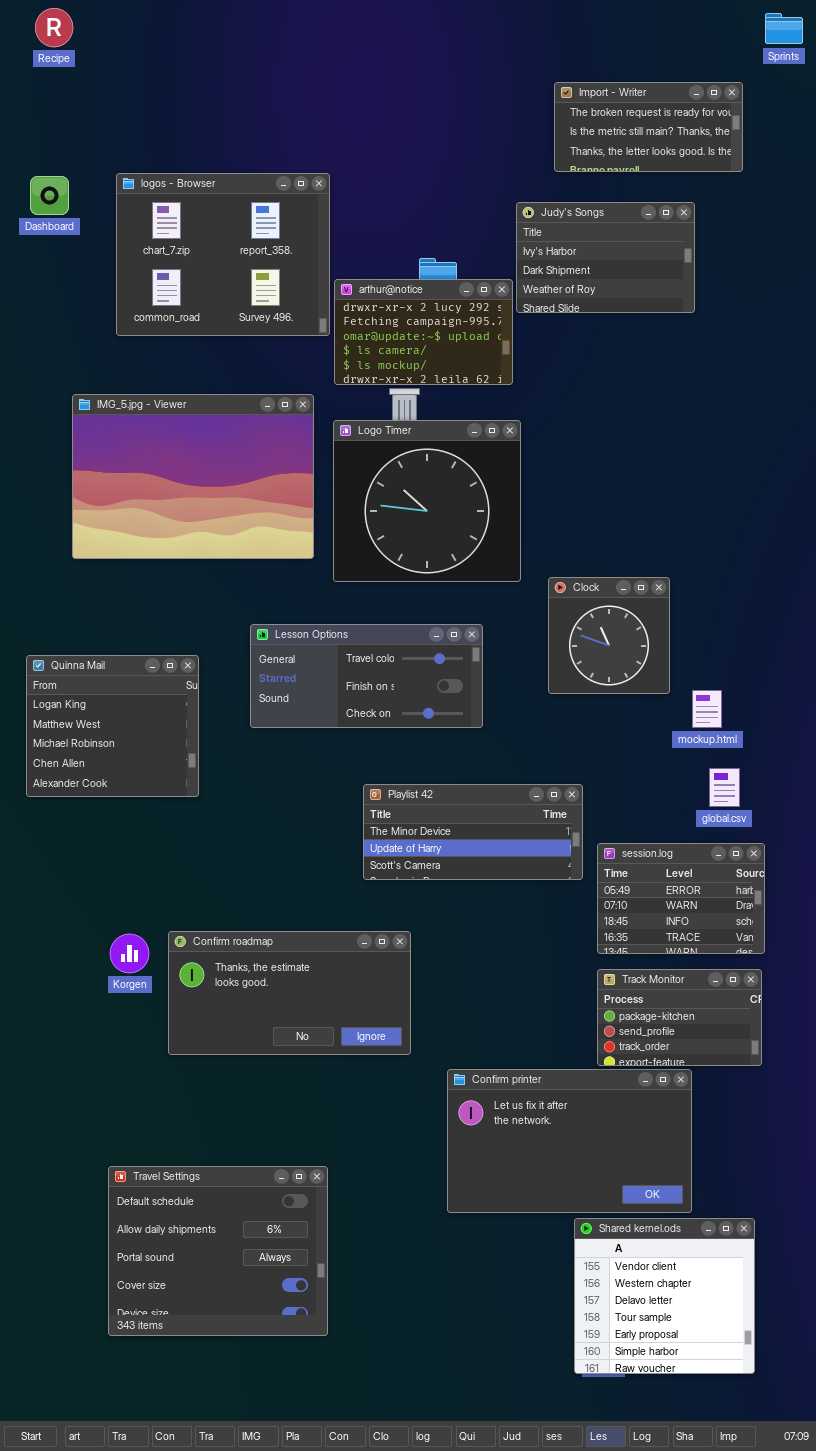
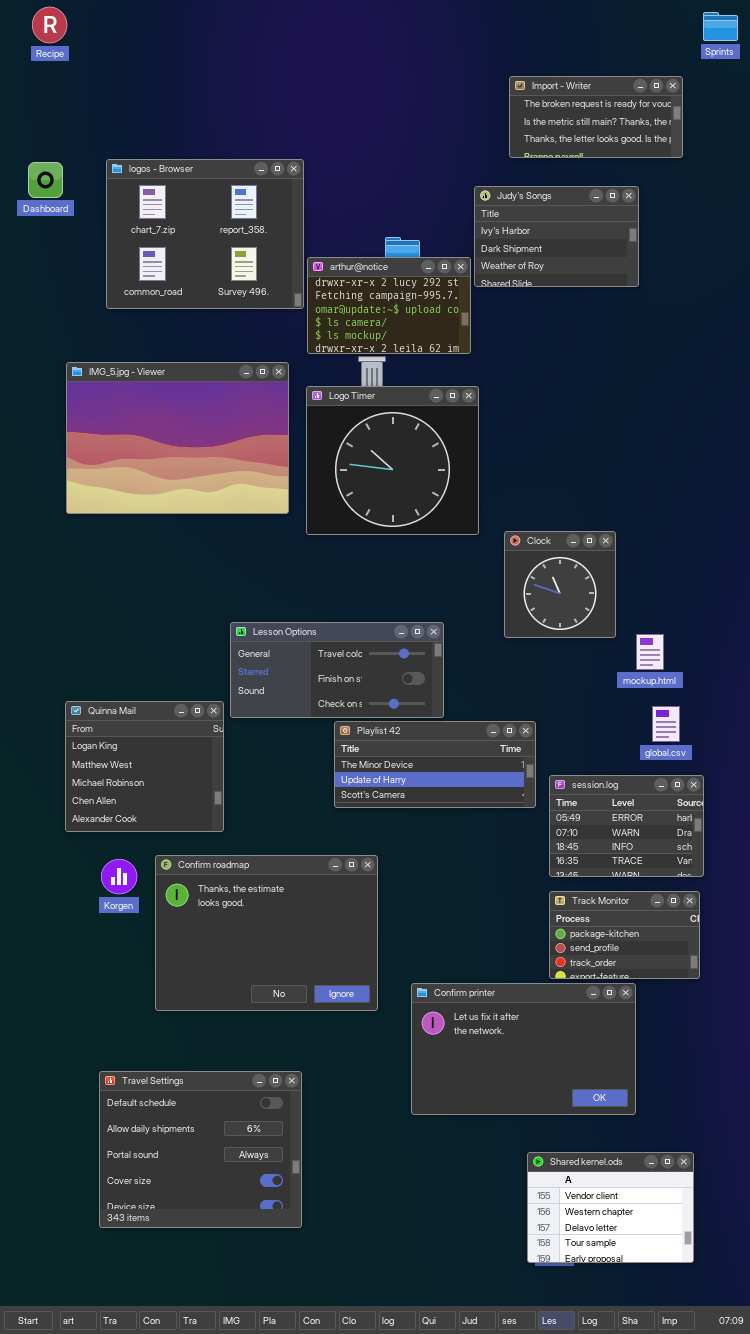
Lesson Options: [250,624,483,728] -> [230,622,444,718], moved
Quinna Mail: [26,655,199,797] -> [65,701,224,832], moved
Confirm roadmap: [168,931,411,1055] -> [155,855,378,1011], resized
Shared kernel.ods: [574,1218,755,1374] -> [527,1152,694,1263], resized

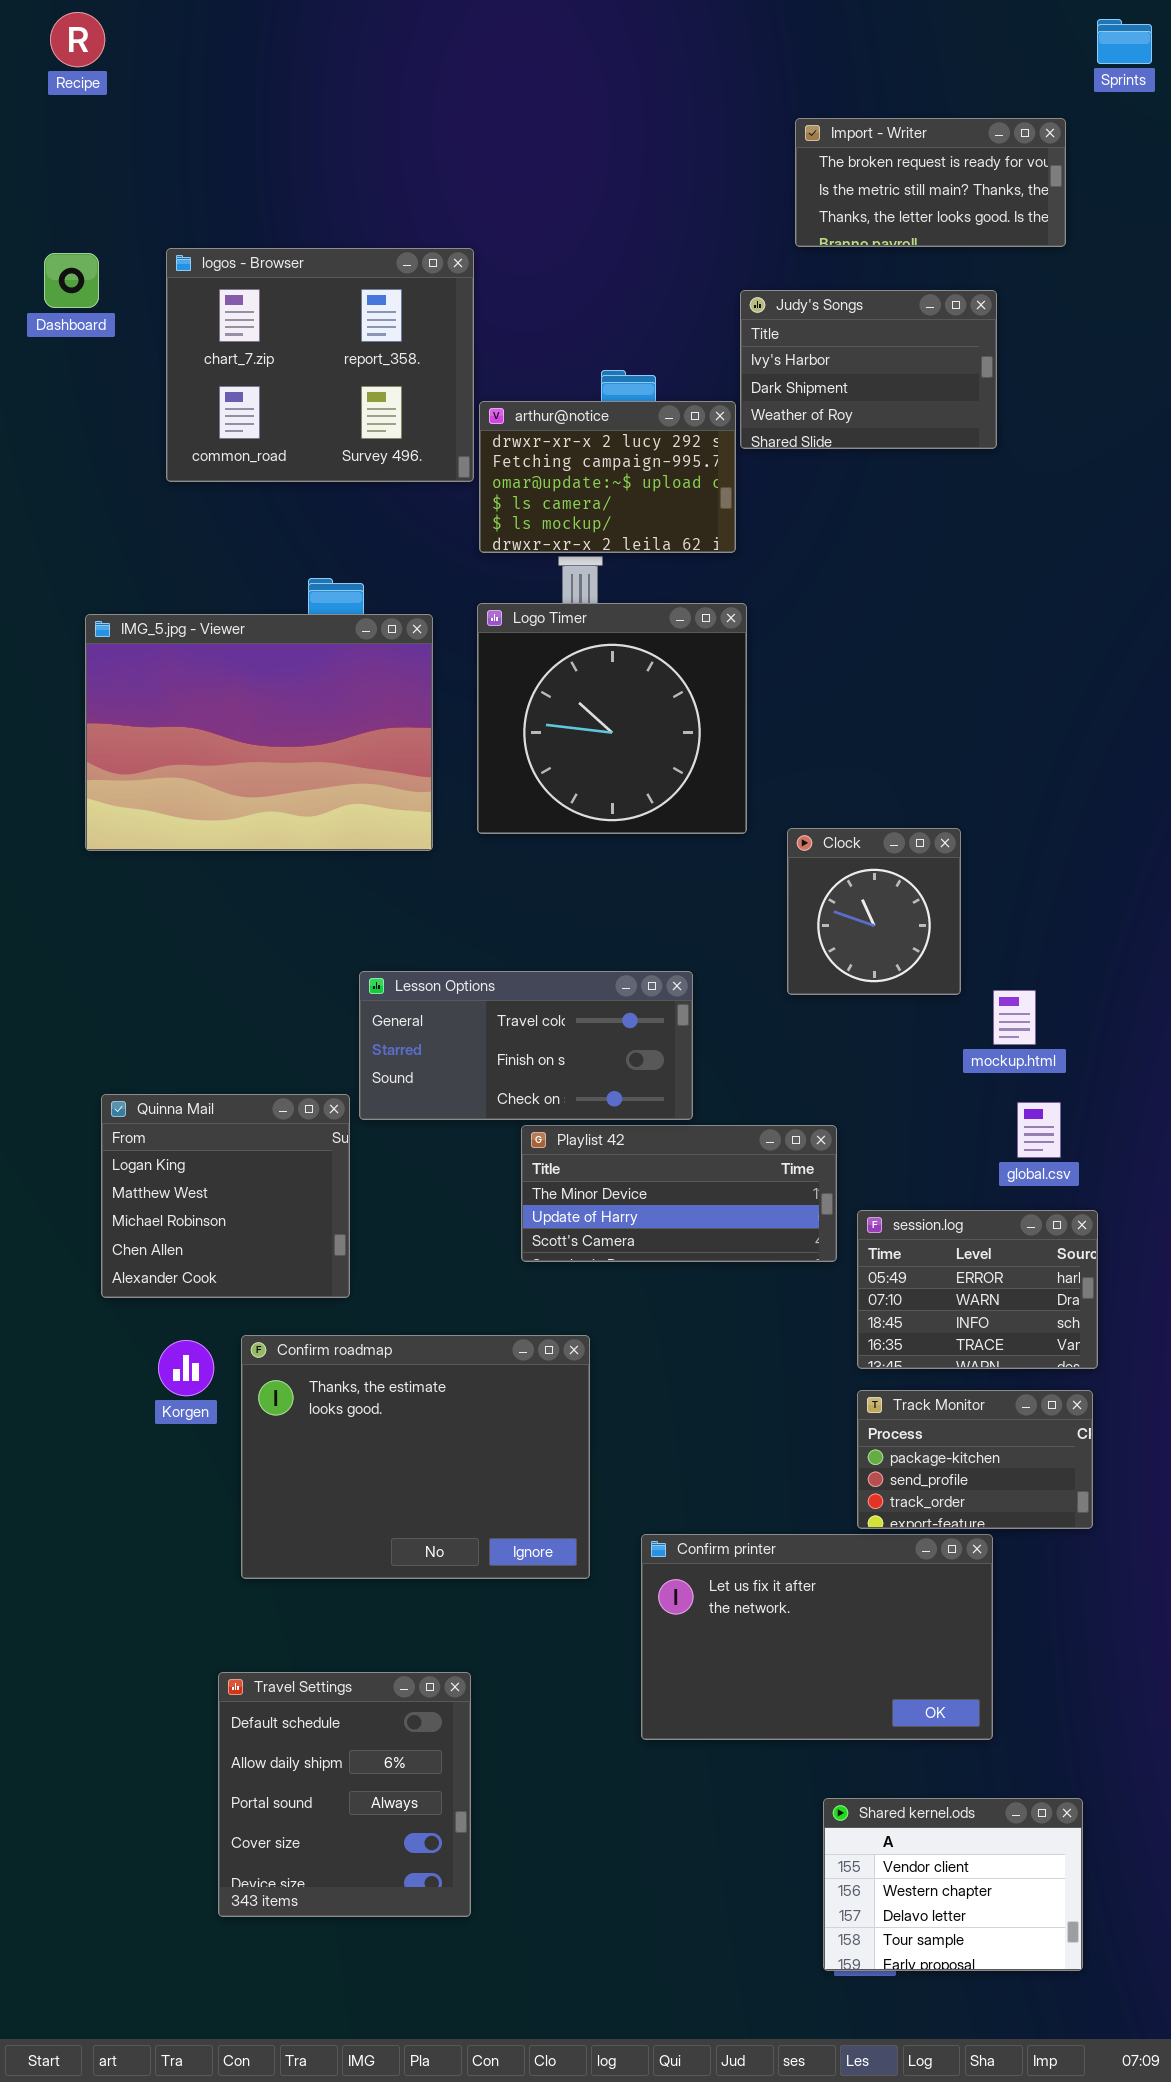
IMG_5.jpg - Viewer: [66,362,289,514] -> [85,614,433,851], moved
Travel Settings: [99,1071,302,1228] -> [218,1672,471,1917], resized

